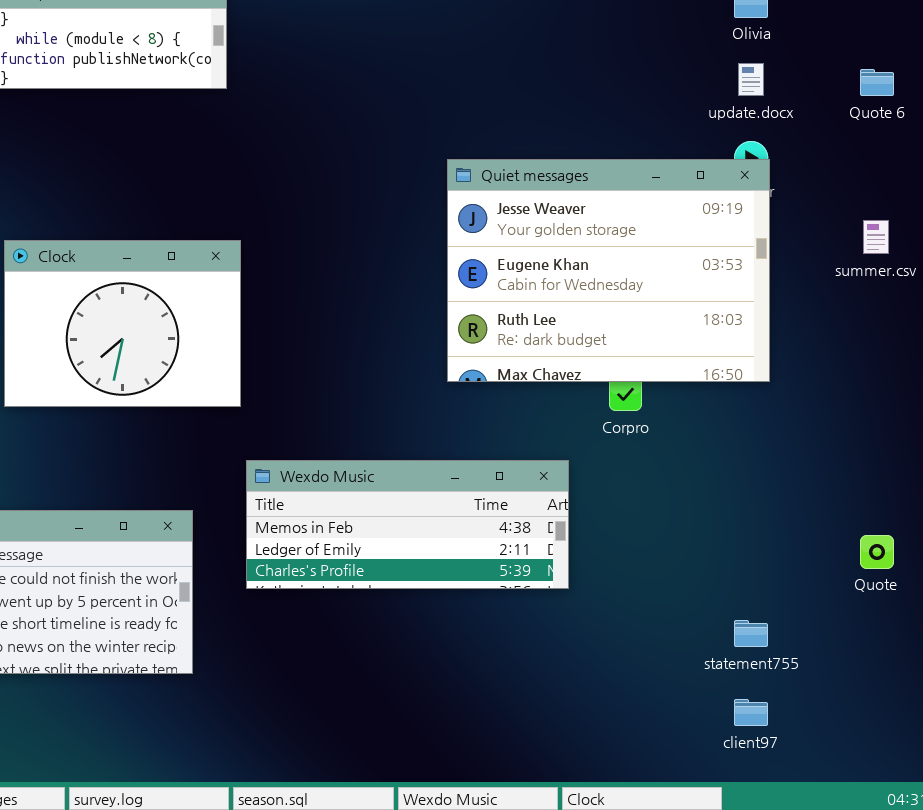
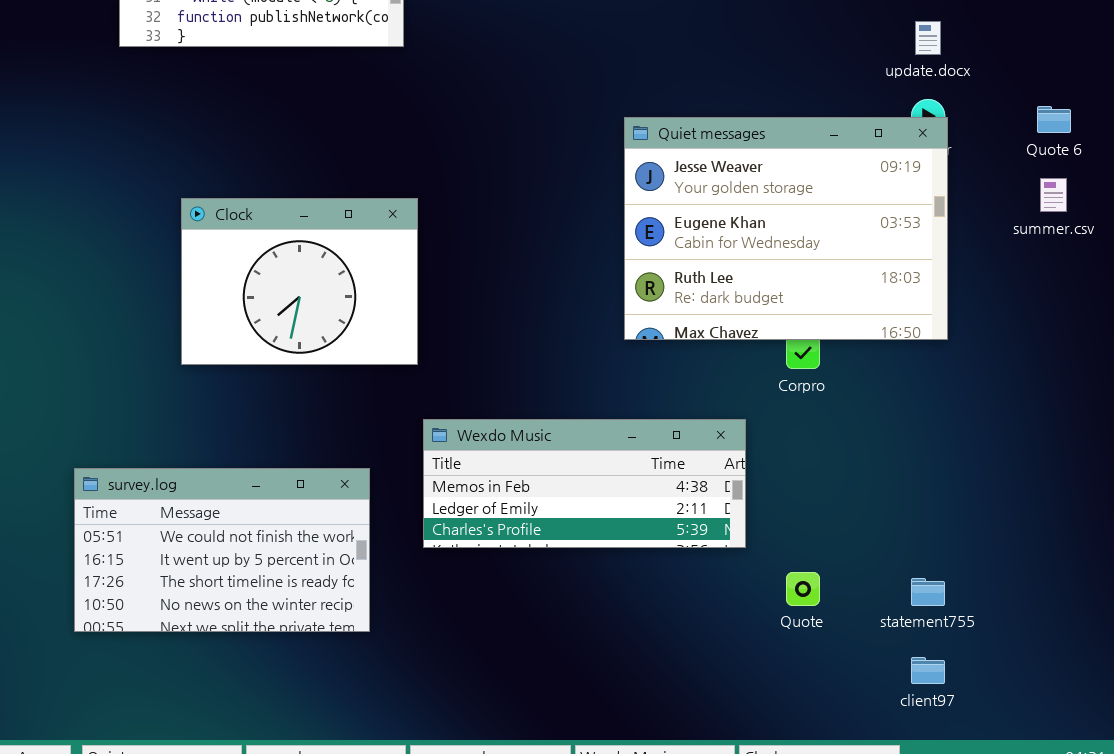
Quote 6: [860,69,894,96] -> [1037,106,1071,133], moved
Quote: [860,535,894,569] -> [786,572,820,606], moved

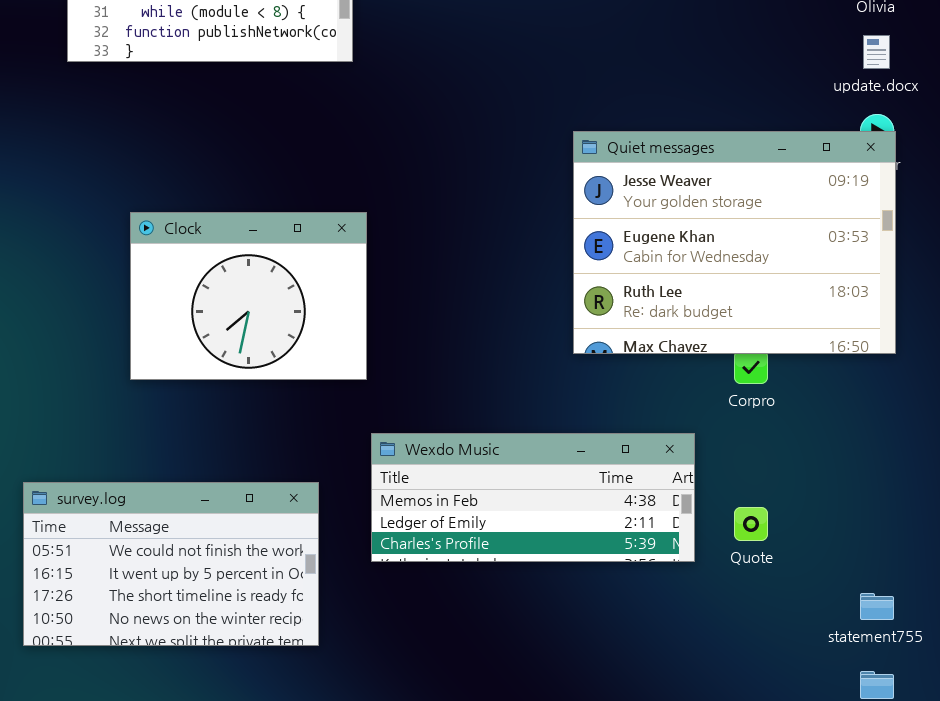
Quote: [786,572,820,606] -> [734,507,768,541], moved

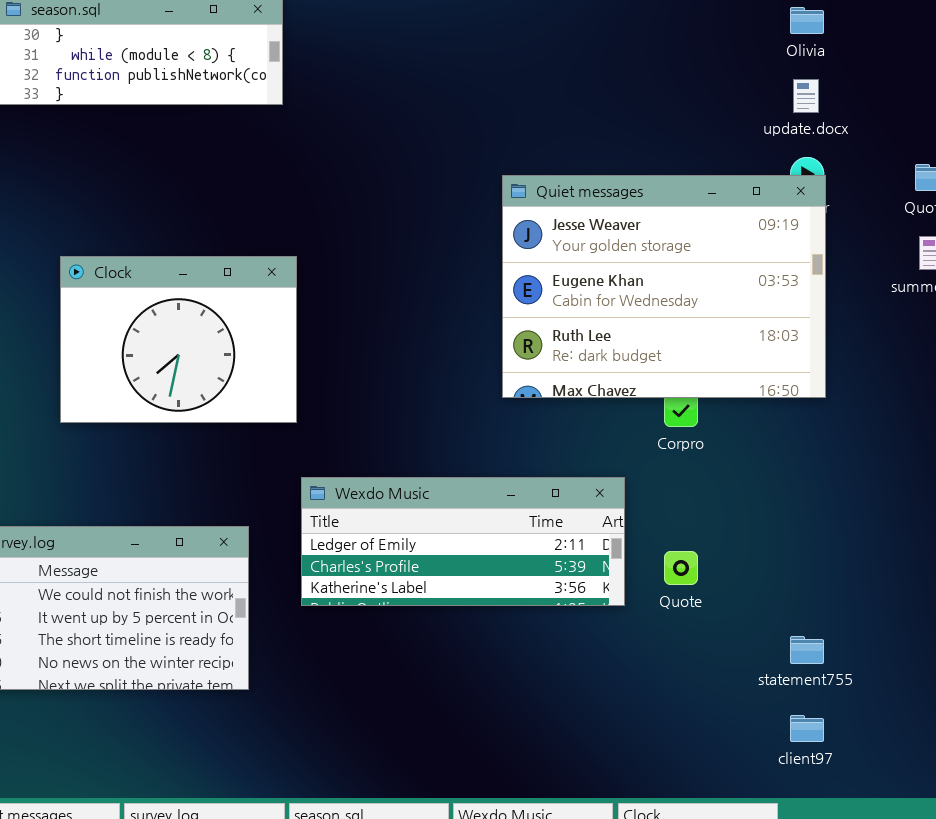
Wexdo Music: [371,433,695,562] -> [301,477,625,606], scrolled down 1 row

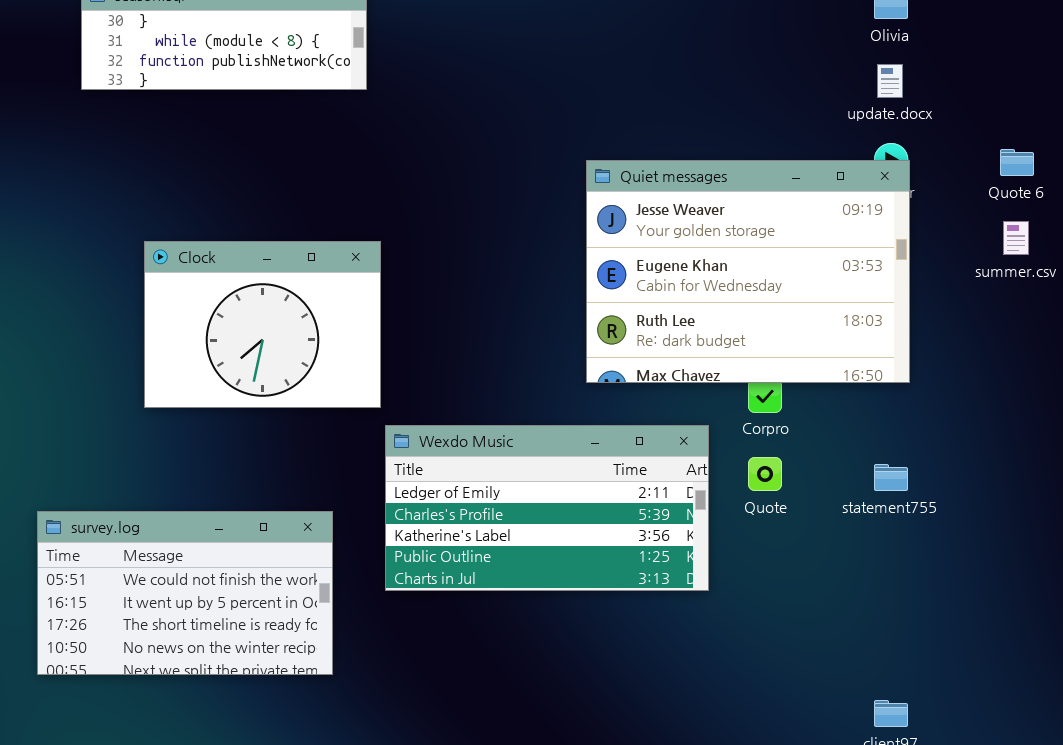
Wexdo Music: [301,477,625,606] -> [385,425,709,591], resized
Quote: [664,551,698,585] -> [748,457,782,491], moved
statement755: [790,636,824,664] -> [874,464,908,491], moved

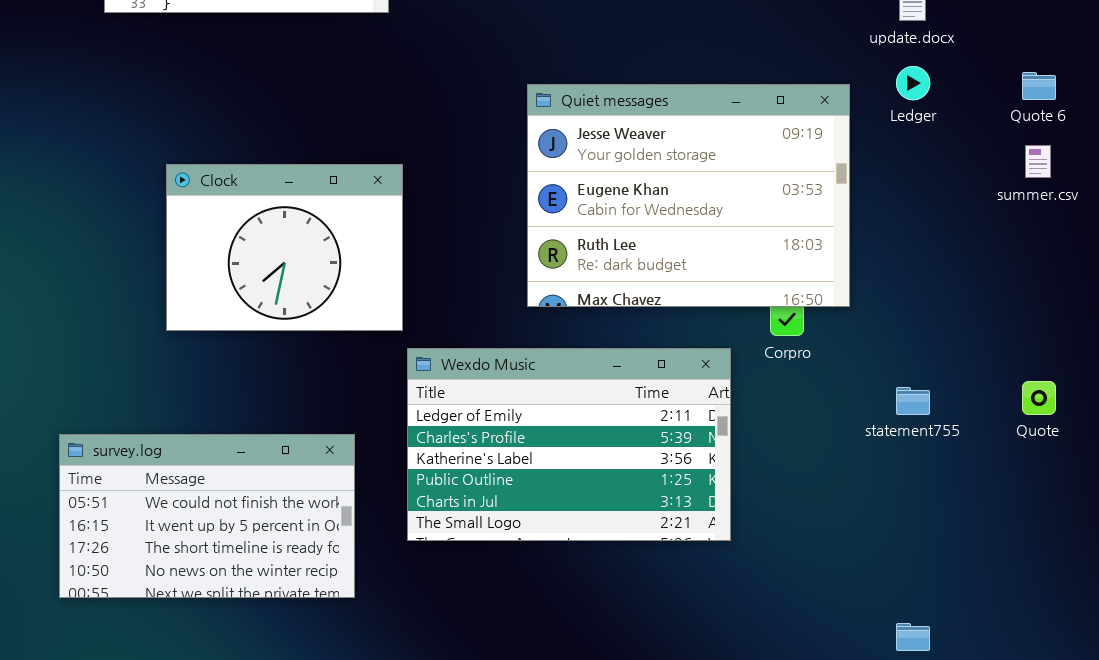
Quiet messages: [586,160,910,383] -> [527,84,850,307], moved
Wexdo Music: [385,425,709,591] -> [407,348,731,541], resized
Quote: [748,457,782,491] -> [1022,381,1056,415], moved

